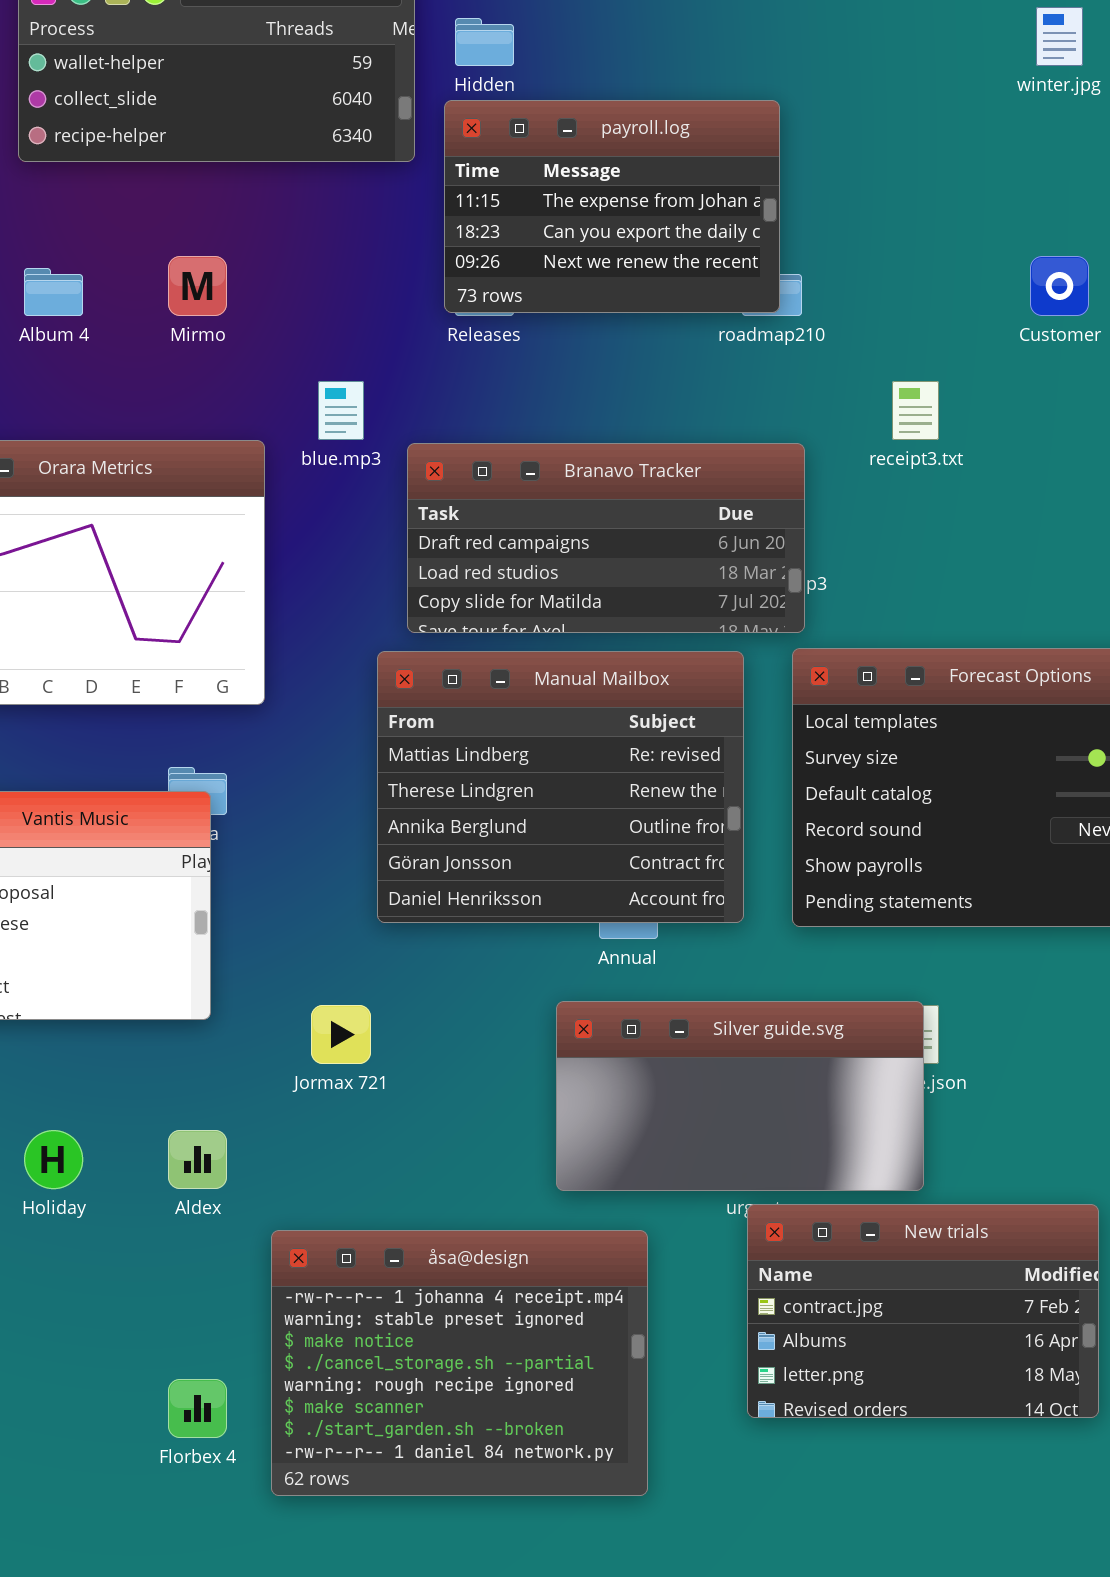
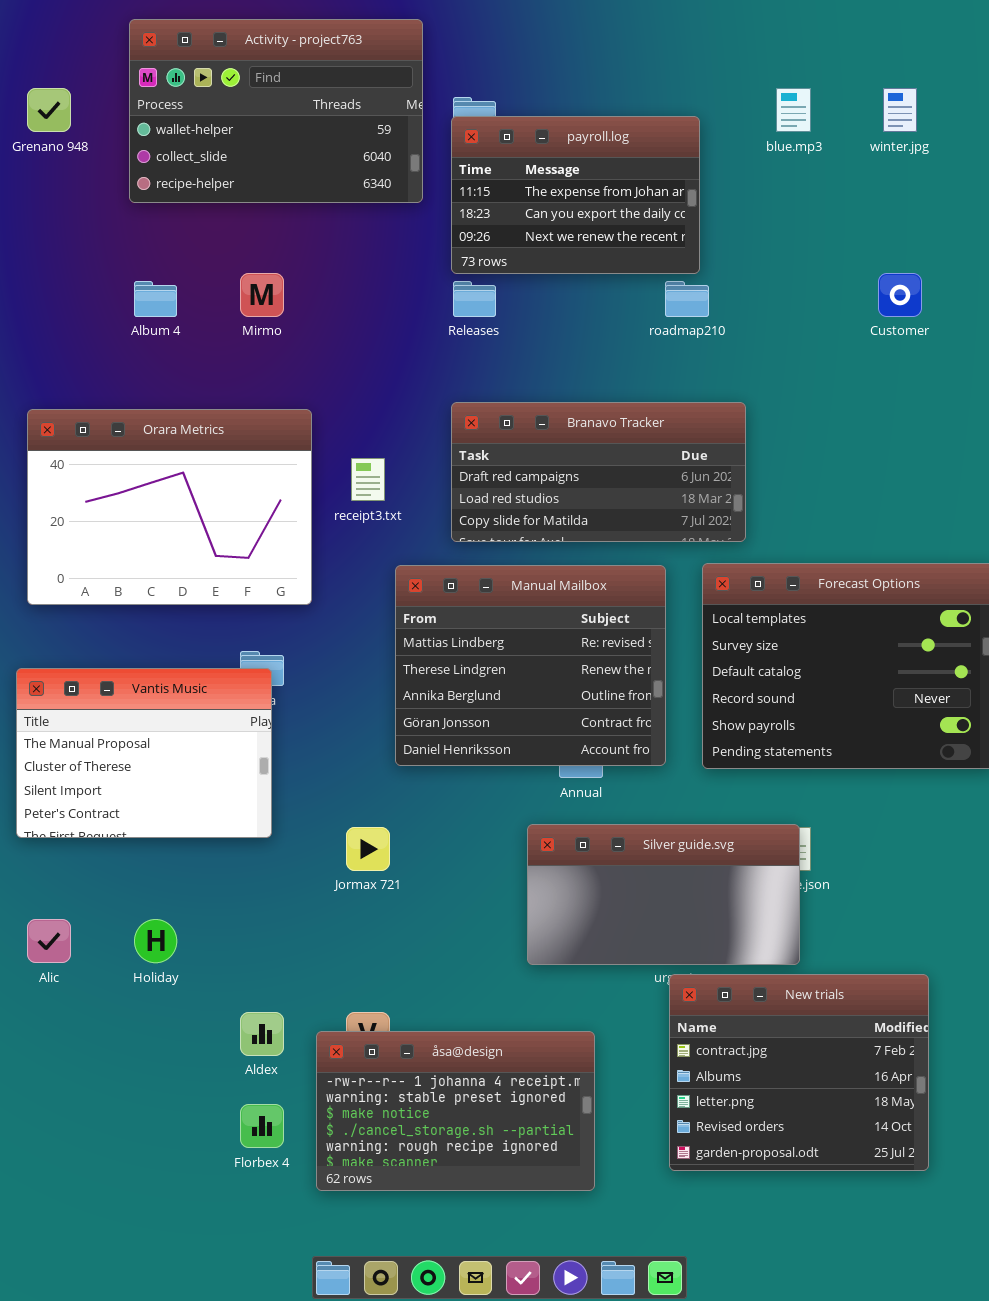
payroll.log: [444,100,780,313] -> [451,116,700,274], moved
blue.mp3: [318,381,364,440] -> [776,88,811,132], moved
receipt3.txt: [892,381,939,440] -> [351,458,385,501], moved
Branavo Tracker: [407,443,805,633] -> [451,402,746,542], moved
Aldex: [168,1130,227,1189] -> [240,1012,284,1056], moved
New trials: [747,1204,1099,1418] -> [669,974,929,1171], resized
åsa@design: [271,1230,648,1496] -> [316,1031,595,1191], resized

